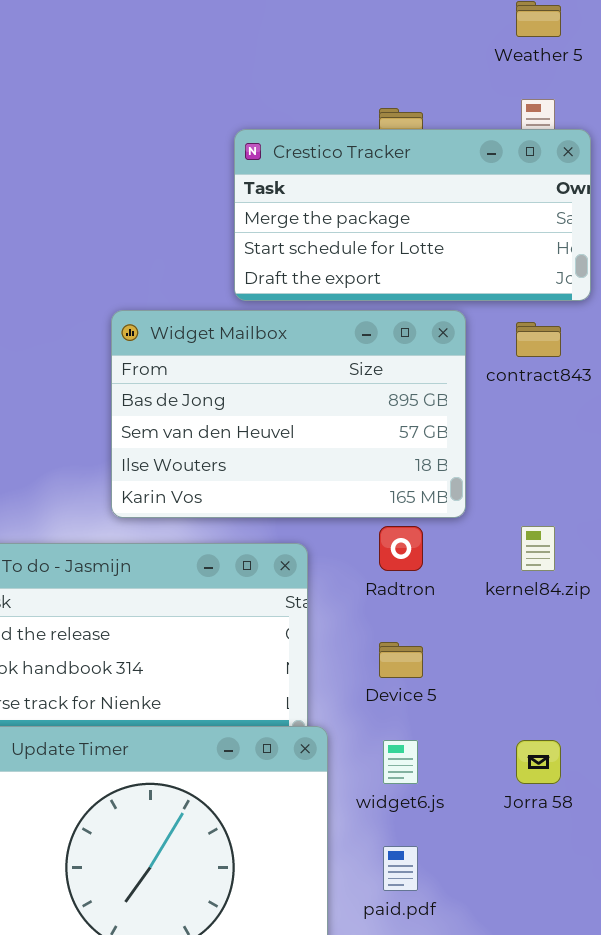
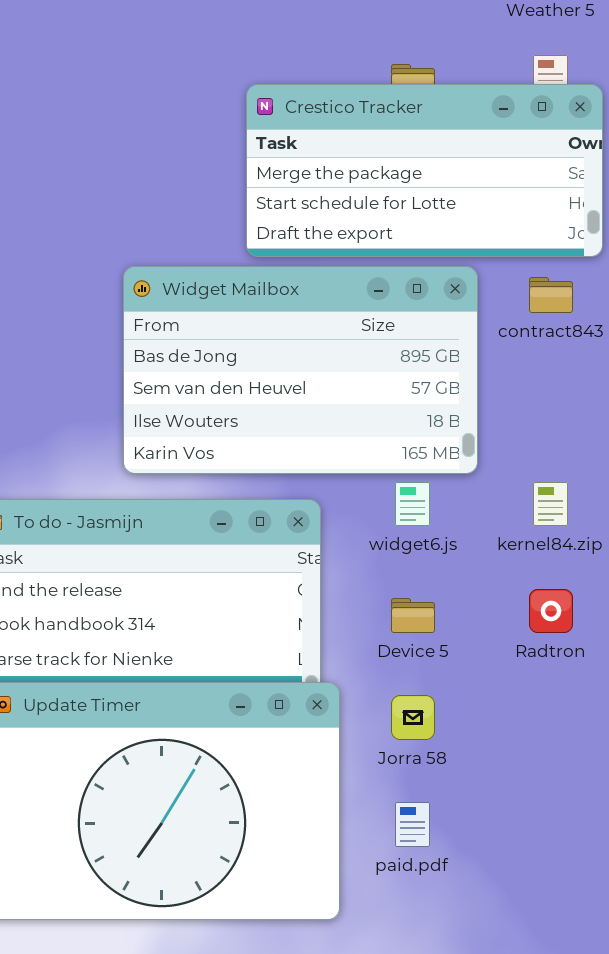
Radtron: [379,526,423,571] -> [529,589,573,633], moved
widget6.js: [383,740,418,784] -> [395,482,430,526], moved
Jorra 58: [516,740,561,784] -> [391,695,435,740], moved

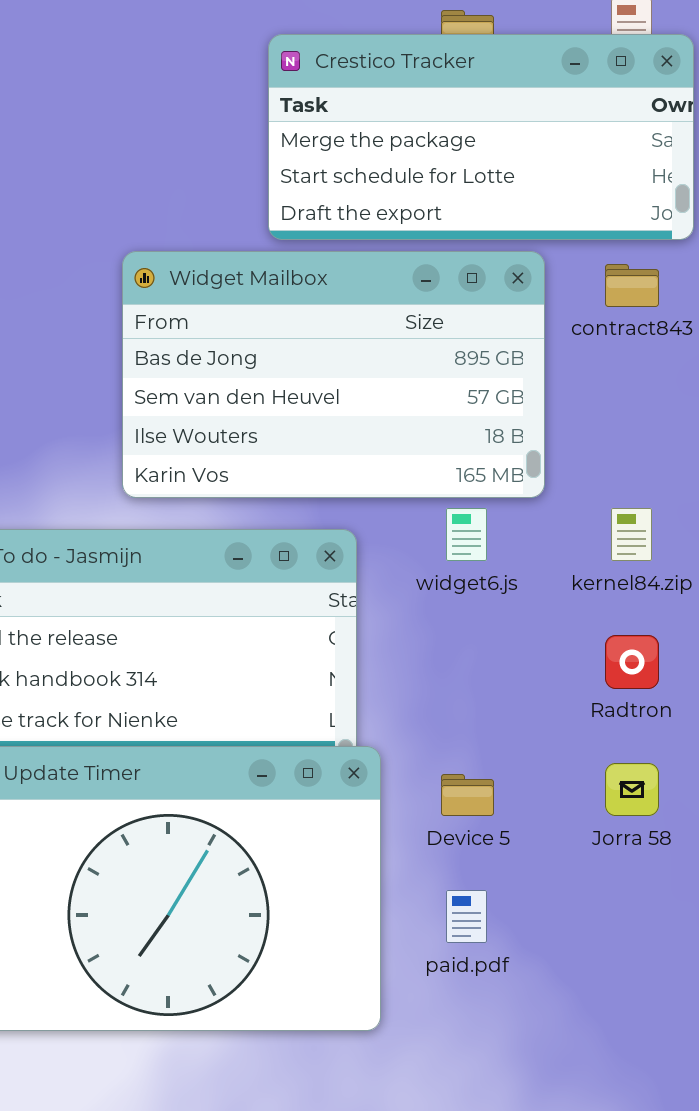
Device 5: [391,598,435,633] -> [441,774,494,816], moved
Jorra 58: [391,695,435,740] -> [605,763,659,816], moved

